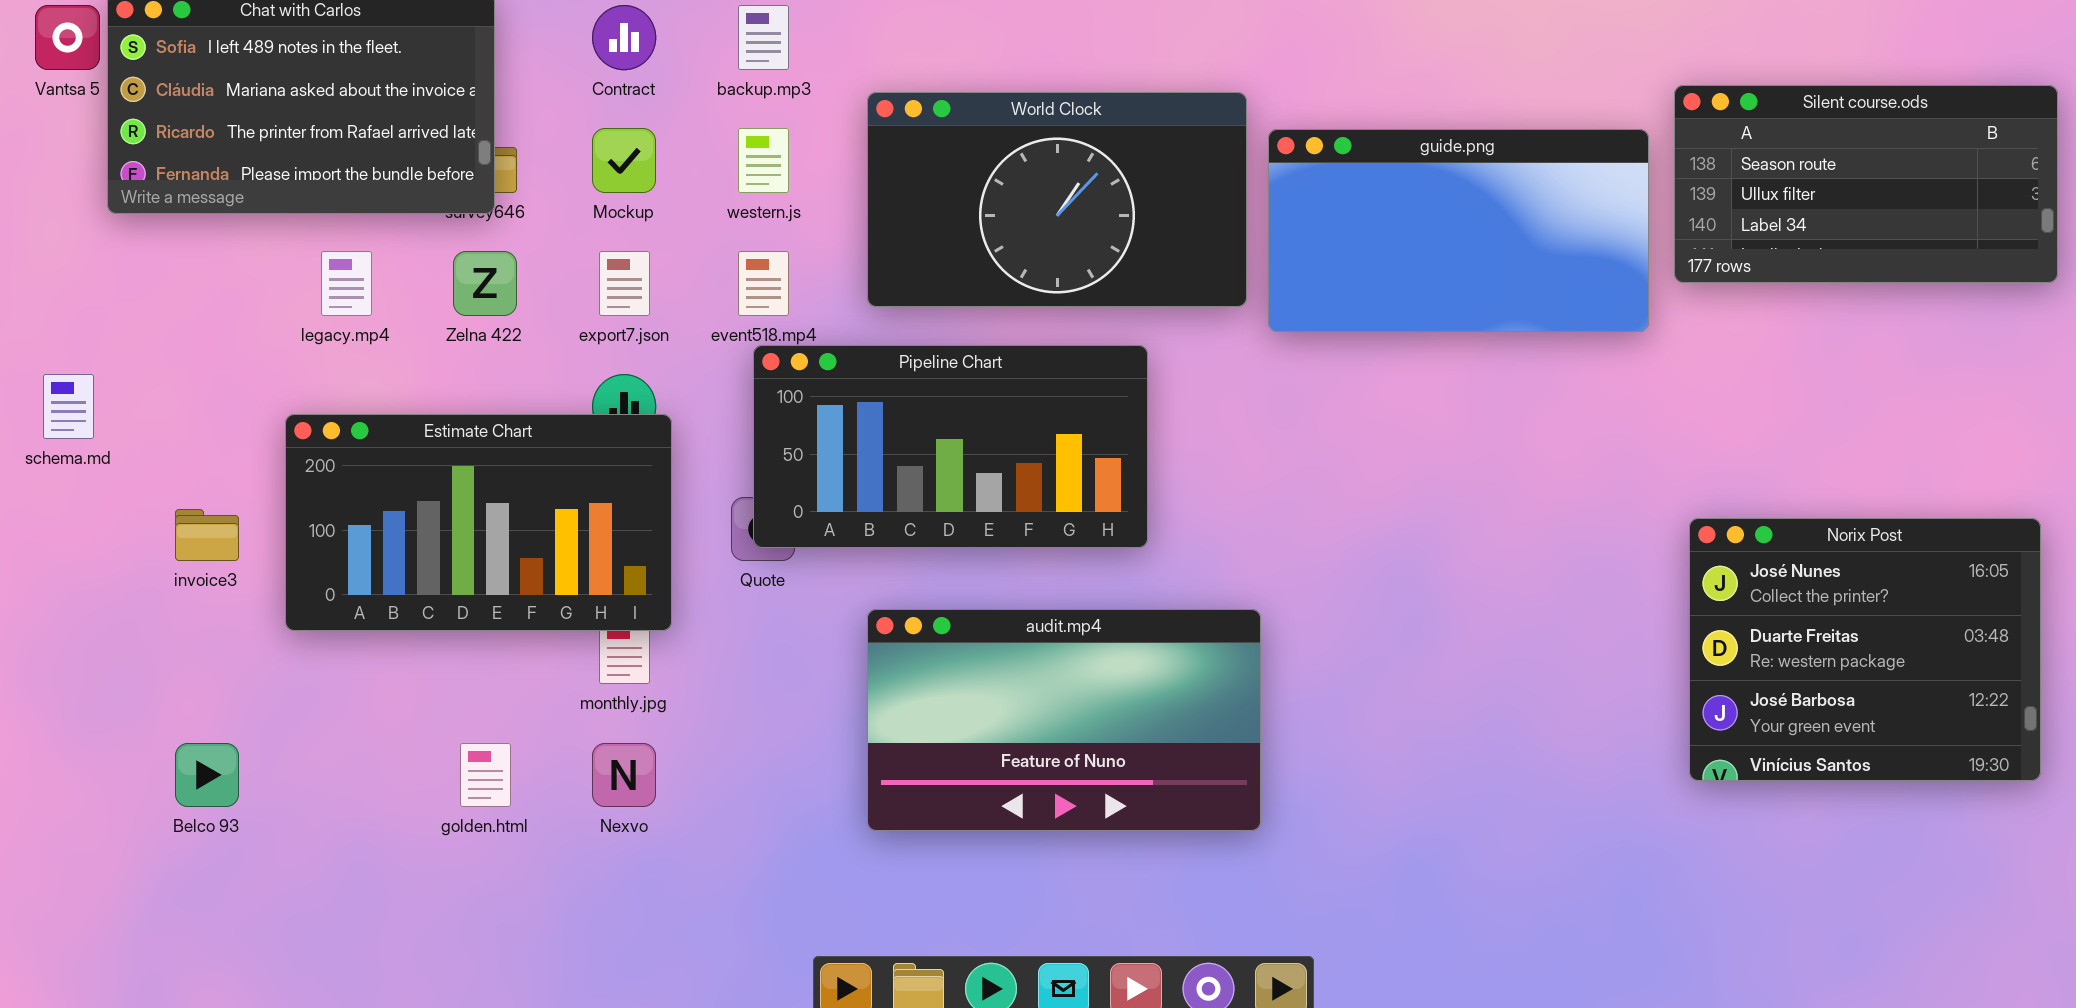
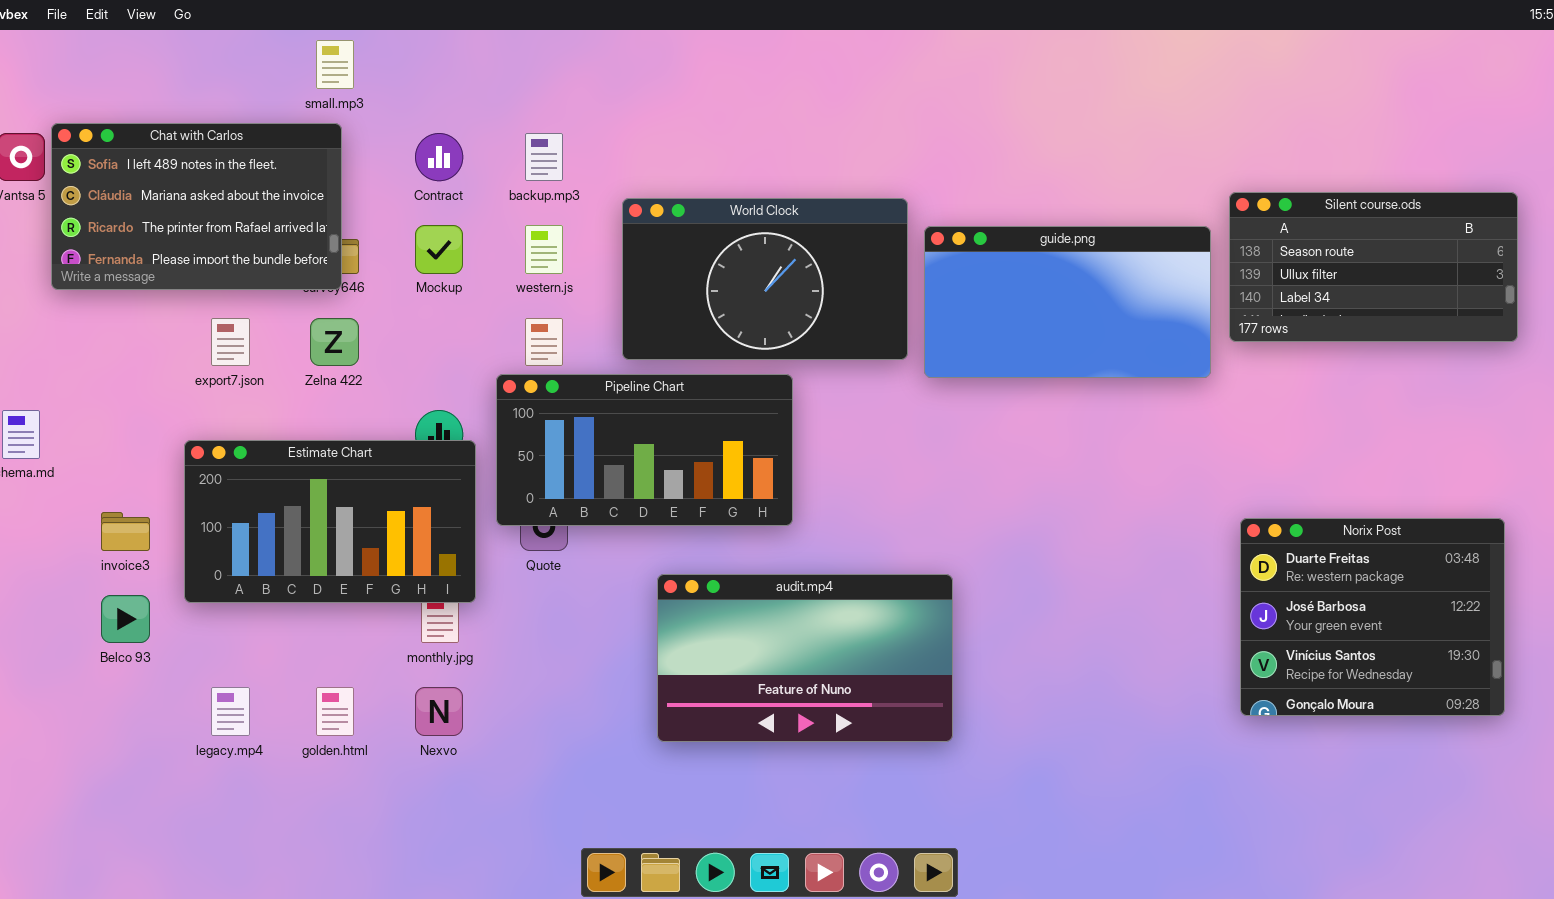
legacy.mp4: [321,251,372,316] -> [211,687,250,736], moved
export7.json: [599,251,650,316] -> [211,318,250,366], moved
Pipeline Chart: [753,345,1148,548] -> [496,374,793,526], moved
Norix Post: [1689,518,2041,781] -> [1240,518,1505,716], scrolled down 1 row
audit.mp4: [867,609,1261,831] -> [657,574,953,742], moved
Belco 93: [175,743,239,807] -> [101,595,150,643], moved

